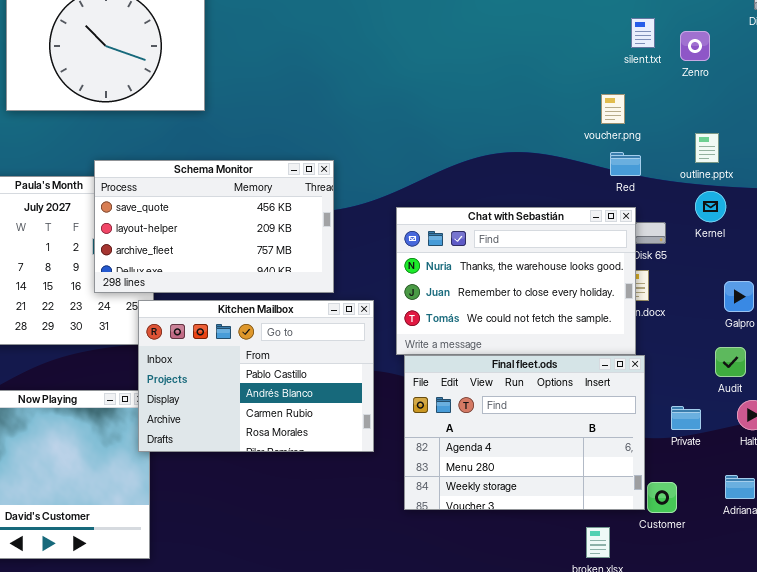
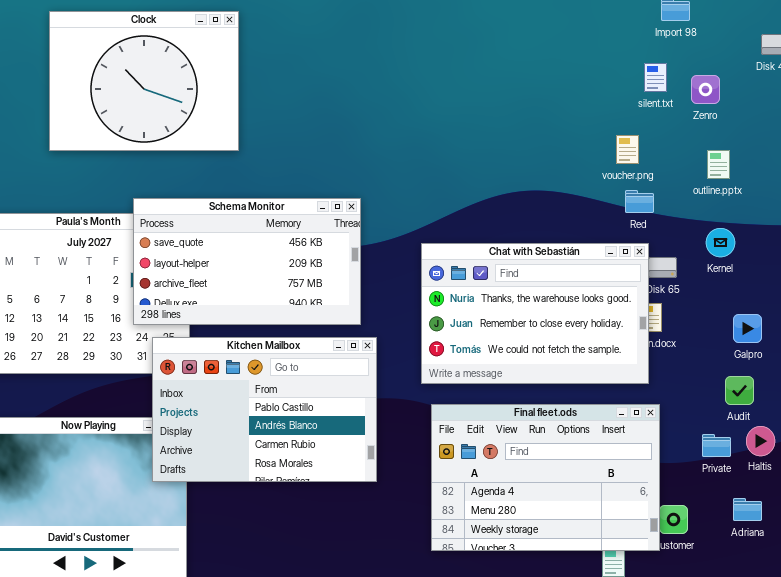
outline.pptx: [695,133,719,163] -> [707,150,730,179], moved
Kitchen Mailbox: [138,300,374,452] -> [152,337,377,482], moved
Final fleet.ods: [404,355,645,510] -> [431,404,660,551], moved
Private: [671,406,701,430] -> [702,434,731,457], moved

